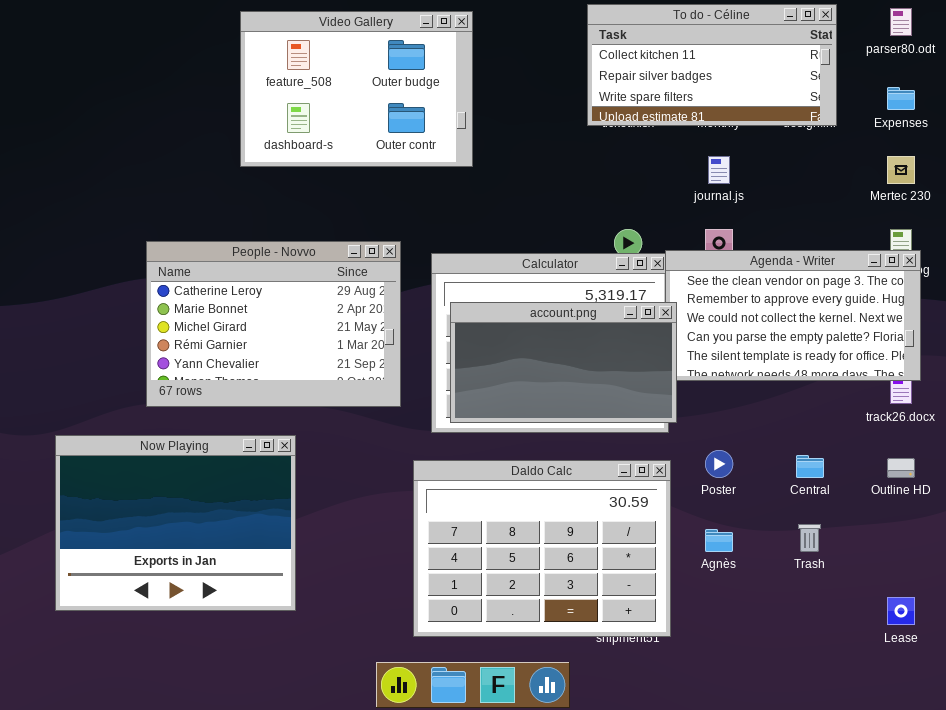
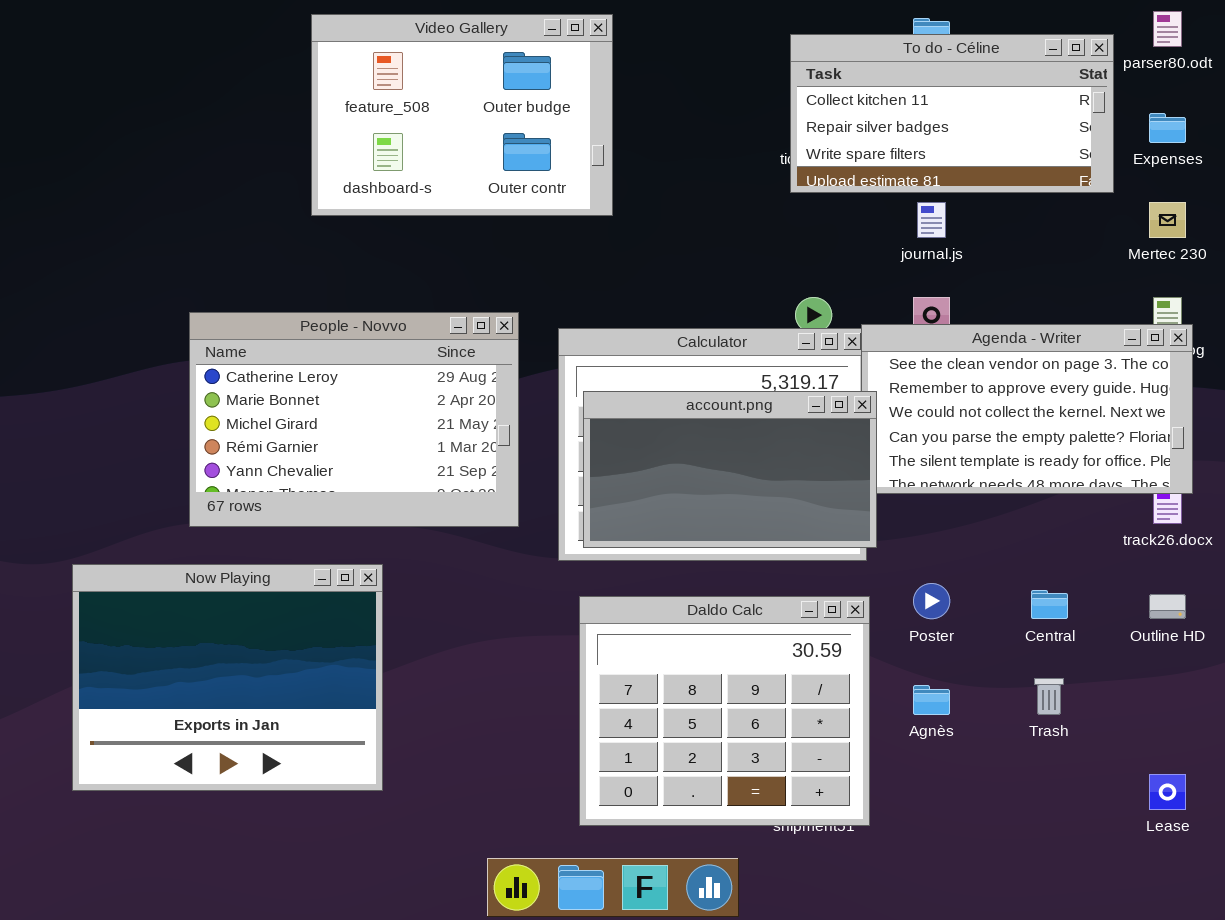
To do - Céline: [587,4,837,126] -> [790,34,1114,193], moved
Daldo Calc: [413,460,671,637] -> [579,596,870,826], resized

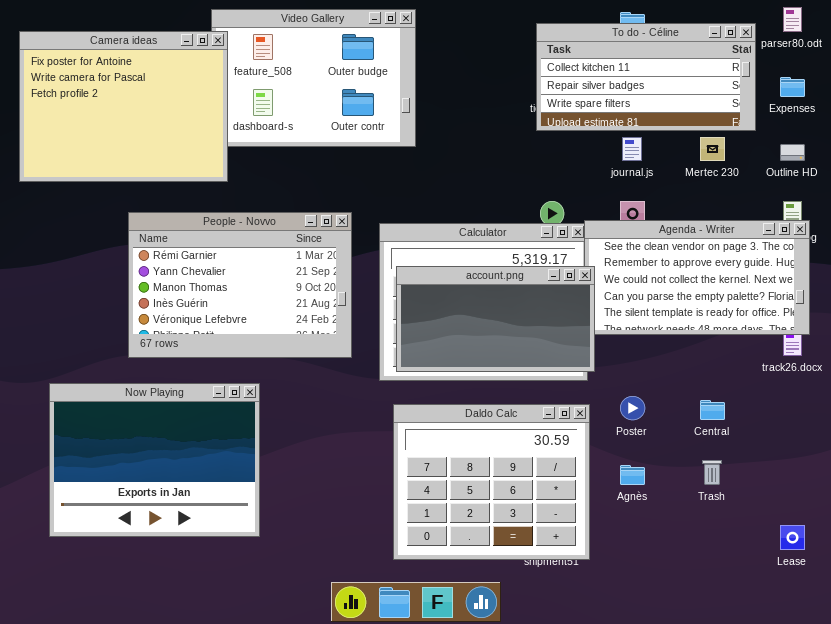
Camera ideas: none -> [19,31,228,182], opened
Mertec 230: [1149,202,1186,238] -> [700,137,725,161], moved
People - Novvo: [189,312,519,527] -> [128,212,352,358], scrolled down 3 rows
Outline HD: [1149,594,1186,619] -> [780,144,805,161], moved

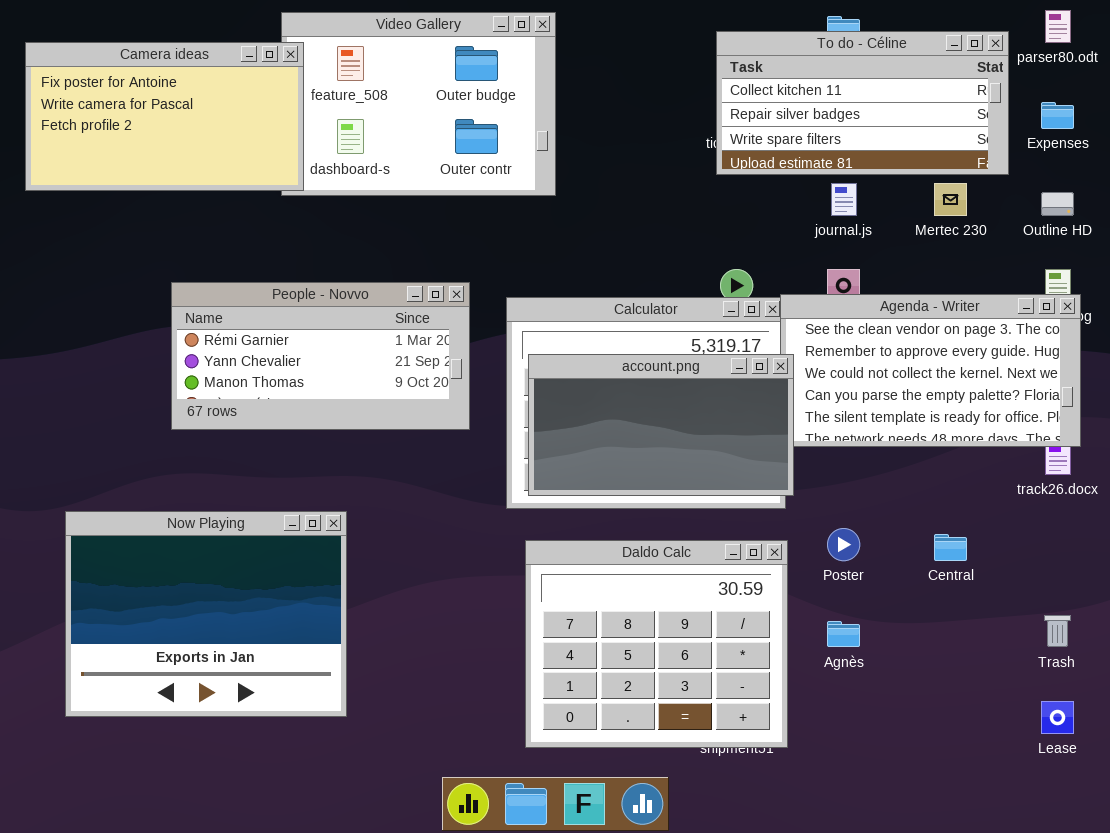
Camera ideas: [19,31,228,182] -> [25,42,304,191], resized
People - Novvo: [128,212,352,358] -> [171,282,470,430], resized
Trash: [702,460,722,485] -> [1044,615,1071,647], moved

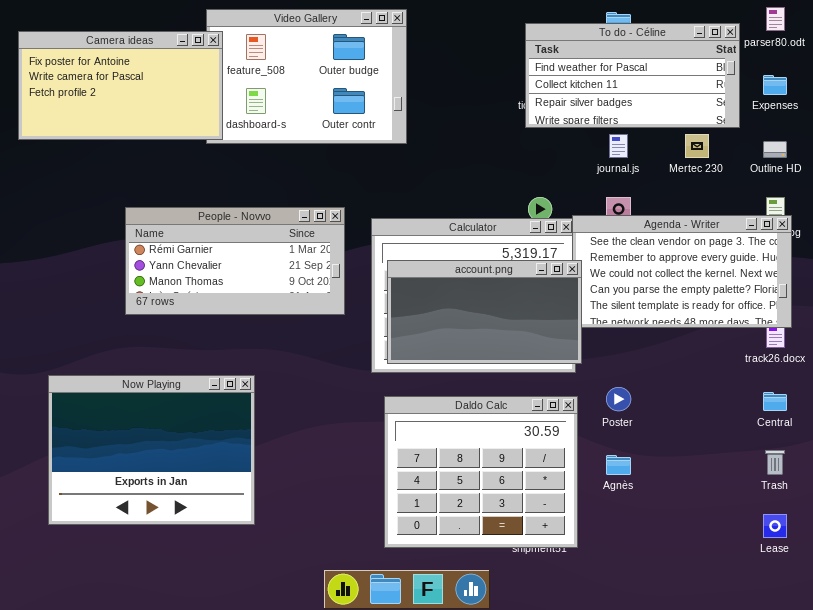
To do - Céline: [716,31,1009,175] -> [525,23,740,128], scrolled up 1 row
Central: [934,534,967,561] -> [763,392,787,411], moved

